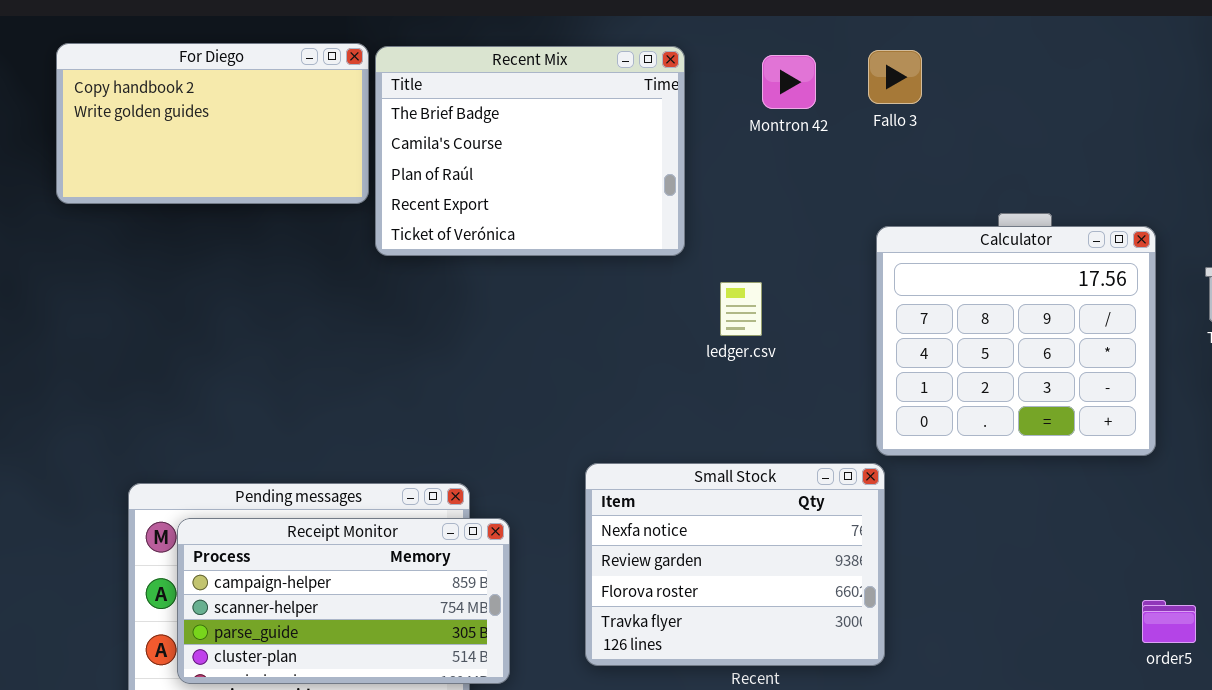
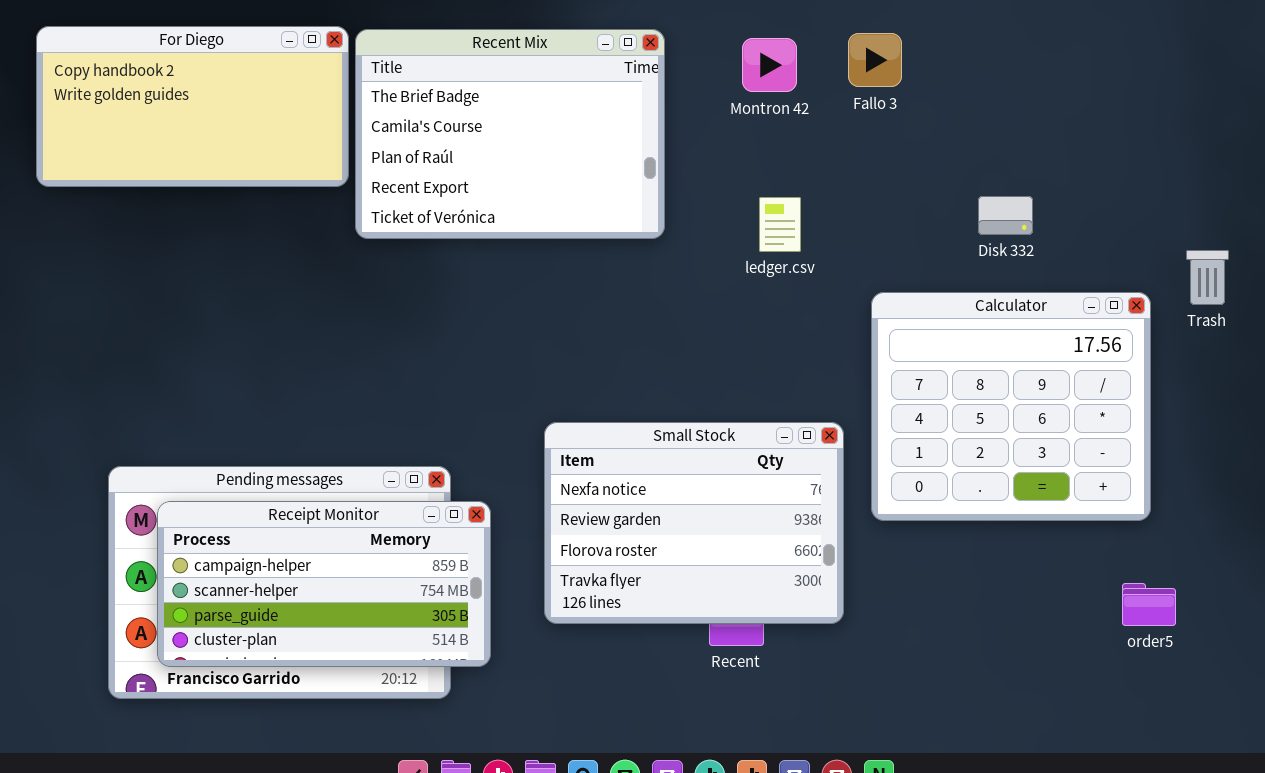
Calculator: [876,226,1156,456] -> [871,292,1151,521], moved
ledger.csv: [720,282,762,336] -> [759,197,801,252], moved
Small Stock: [585,463,885,666] -> [544,422,844,624], moved

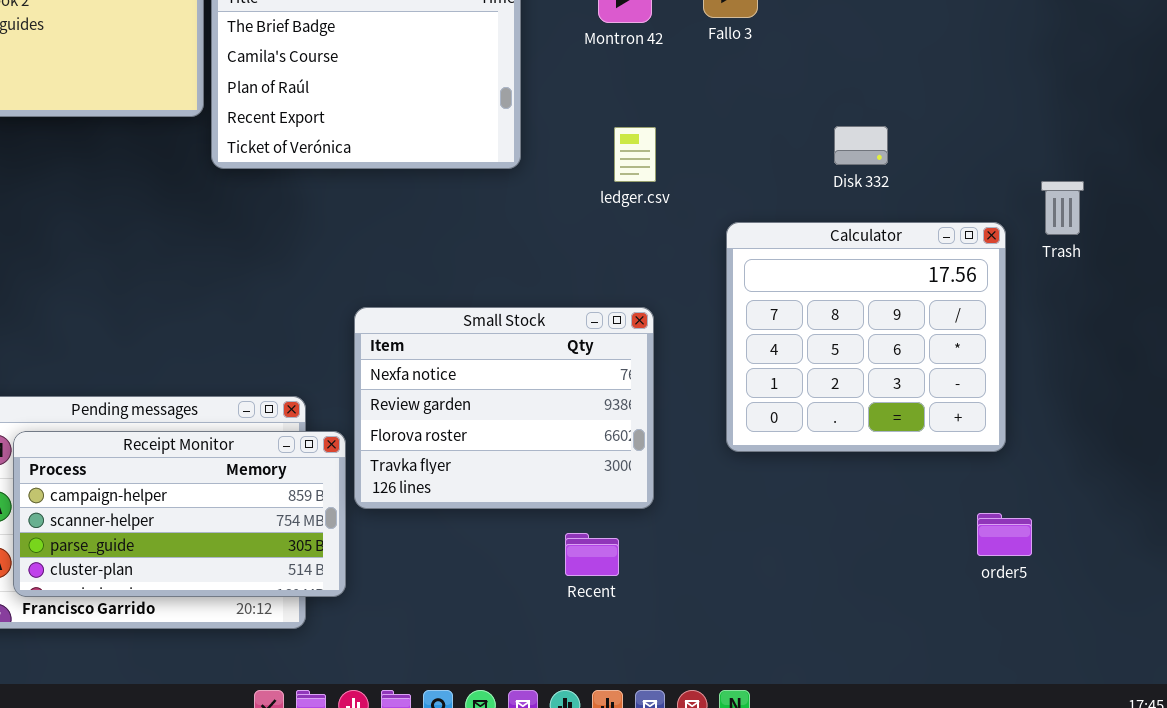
Small Stock: [544,422,844,624] -> [354,307,654,509], moved

